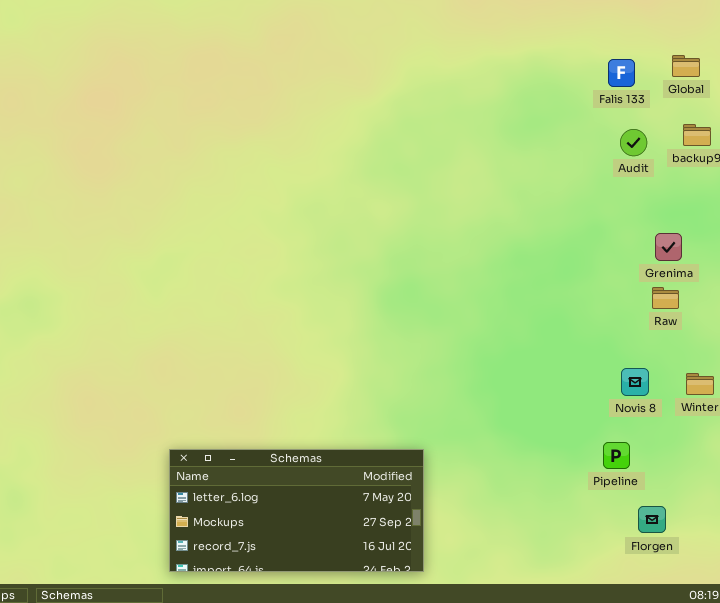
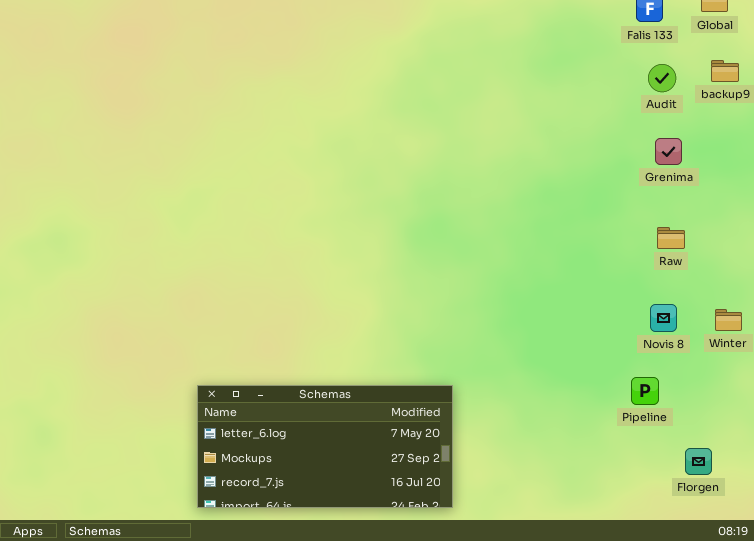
Grenima: [655,233,682,261] -> [655,138,682,165], moved
Raw: [652,287,679,309] -> [657,227,685,249], moved
Florgen: [638,506,666,533] -> [685,448,712,475], moved

